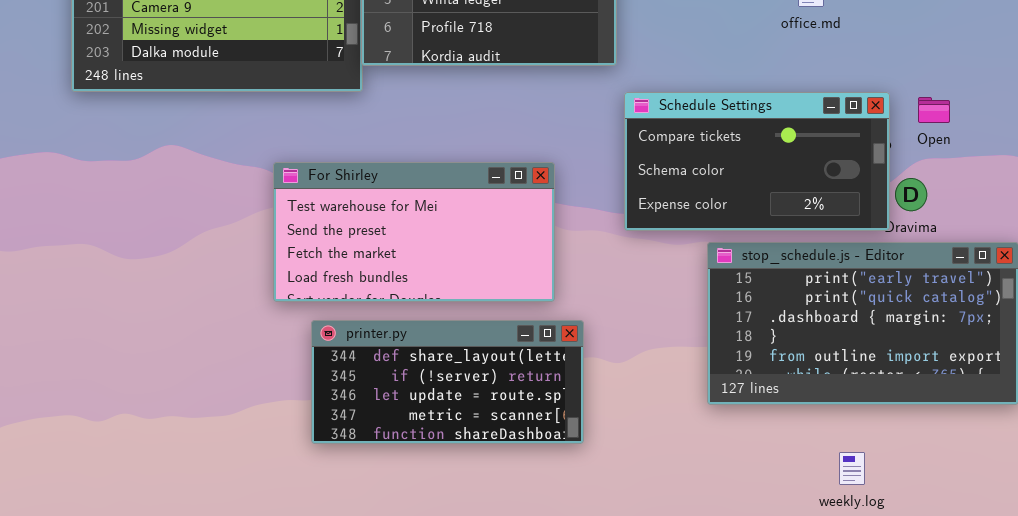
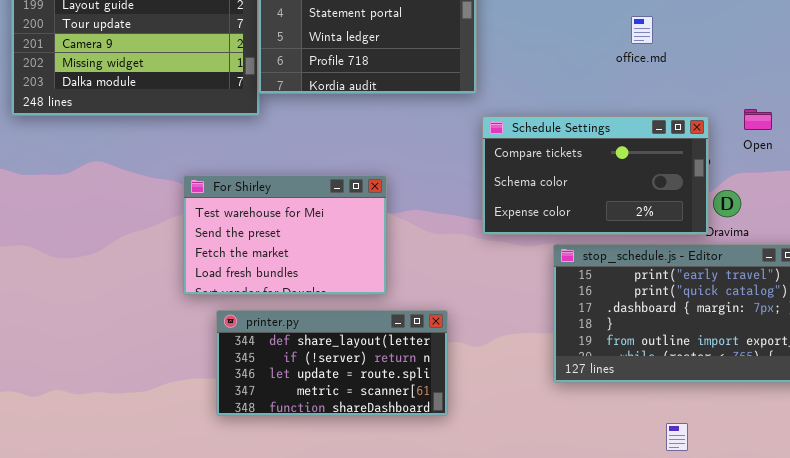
Open: [918,97,950,123] -> [744,109,772,130], moved
For Shirley: [273,162,555,302] -> [183,175,387,295], resized

